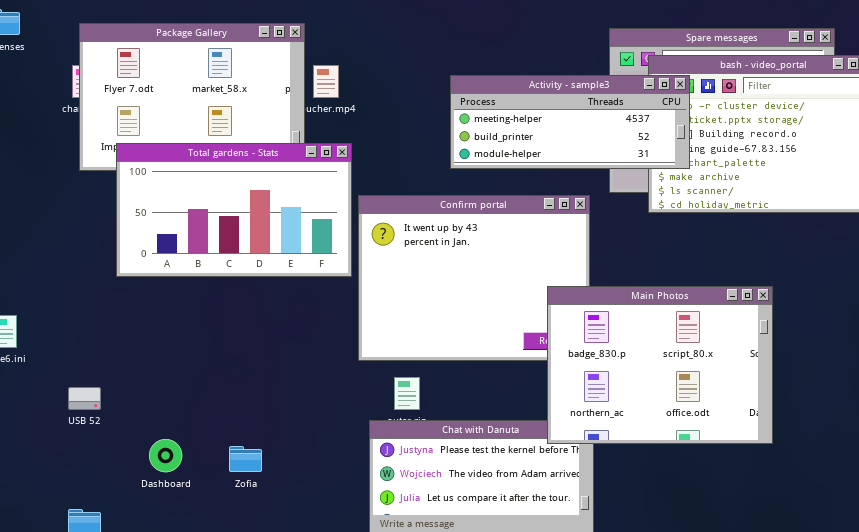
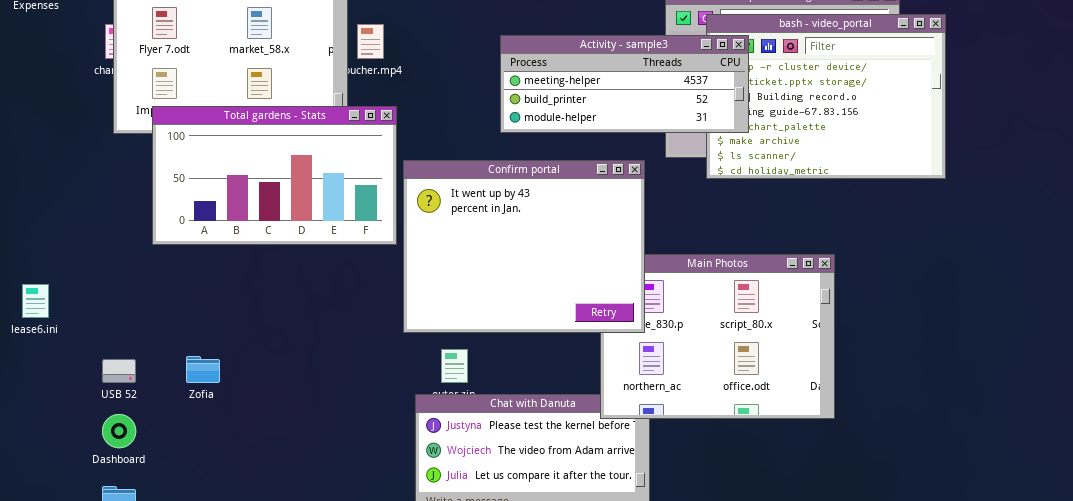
Confirm portal: [358,195,590,361] -> [403,160,645,333], raised
Dashboard: [149,439,182,472] -> [102,414,136,448], moved
Zofia: [229,446,262,472] -> [186,356,220,383], moved

